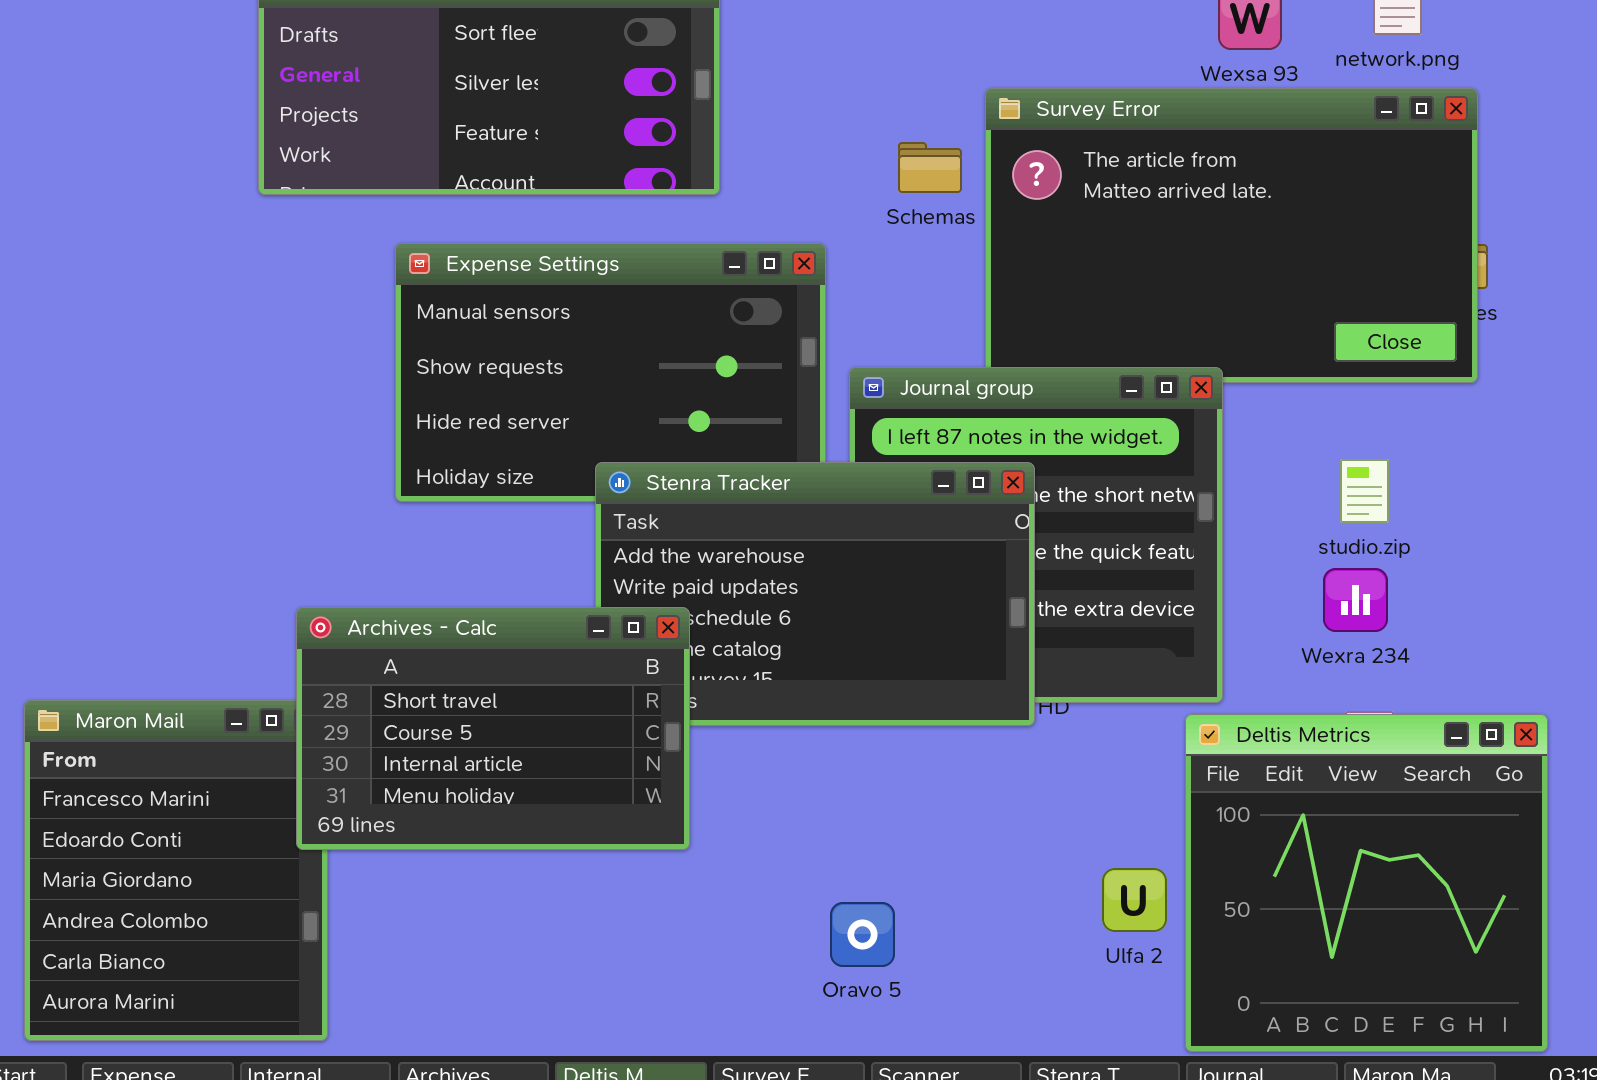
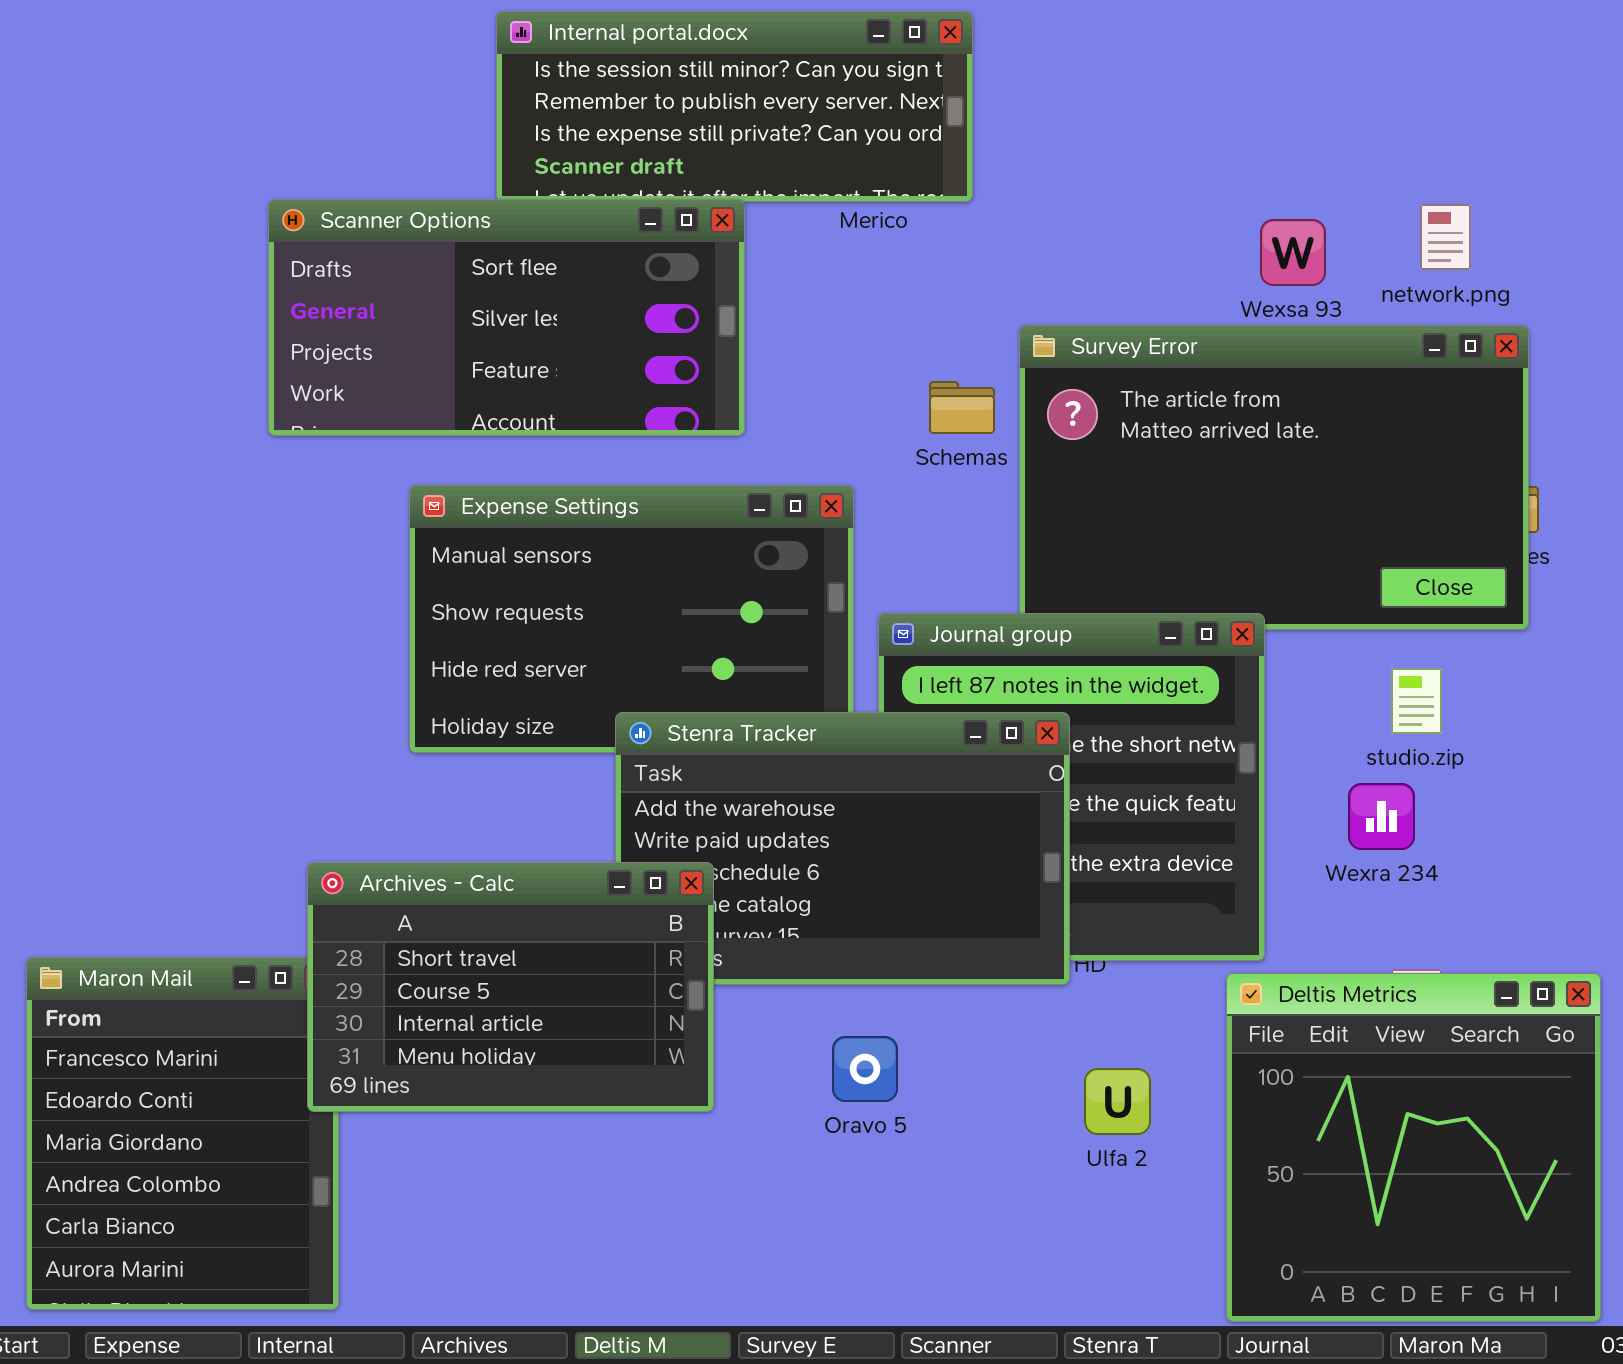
studio.zip: [1340,459,1389,523] -> [1391,668,1442,734], moved
Wexra 234: [1323,568,1388,632] -> [1348,783,1415,850], moved
Ulfa 2: [1102,868,1167,932] -> [1084,1068,1151,1135], moved
Oravo 5: [830,902,895,967] -> [832,1036,898,1102], moved

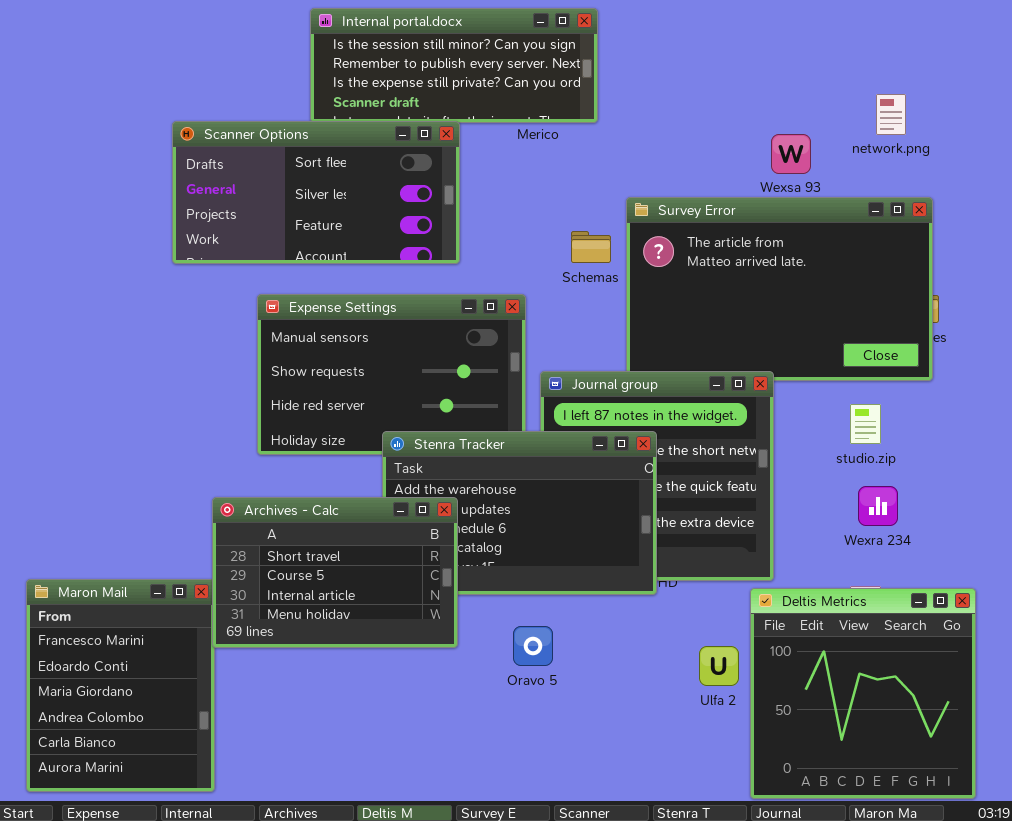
network.png: [1420,204,1471,270] -> [876,94,906,135], moved
Wexra 234: [1348,783,1415,850] -> [858,486,898,526], moved
Archives - Calc: [307,862,714,1112] -> [212,497,458,648], moved
Ulfa 2: [1084,1068,1151,1135] -> [699,646,739,686], moved

